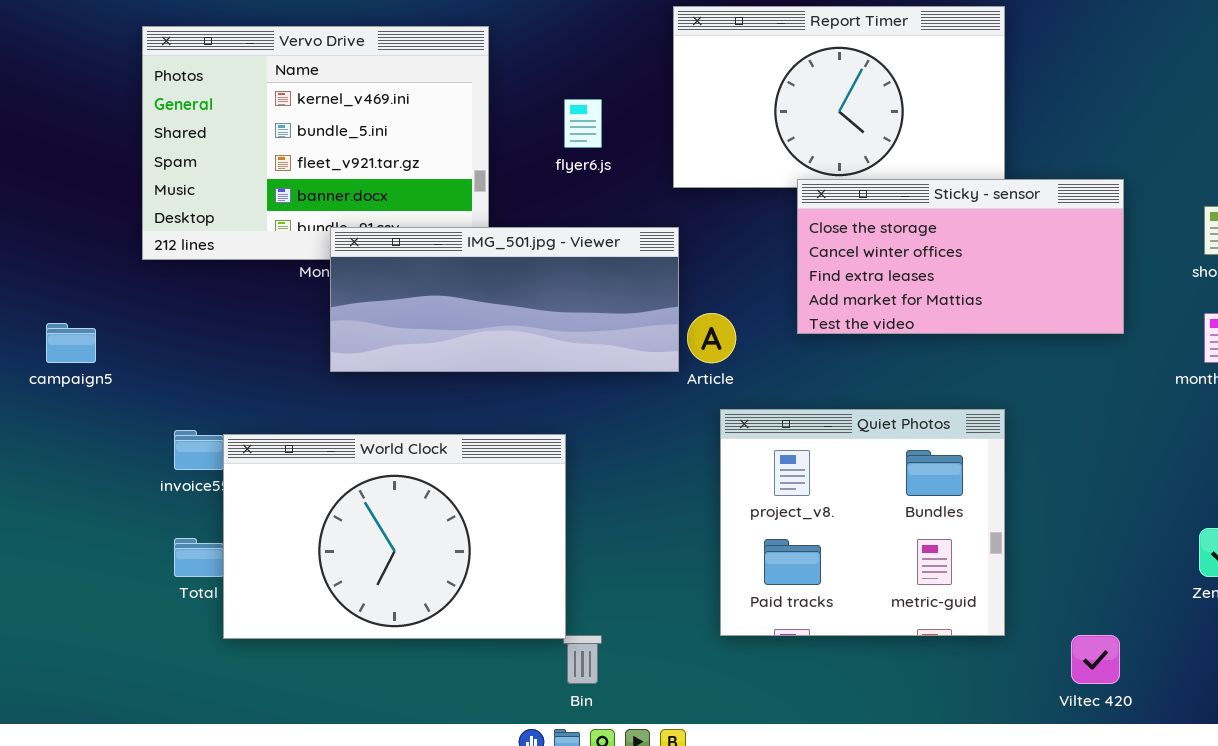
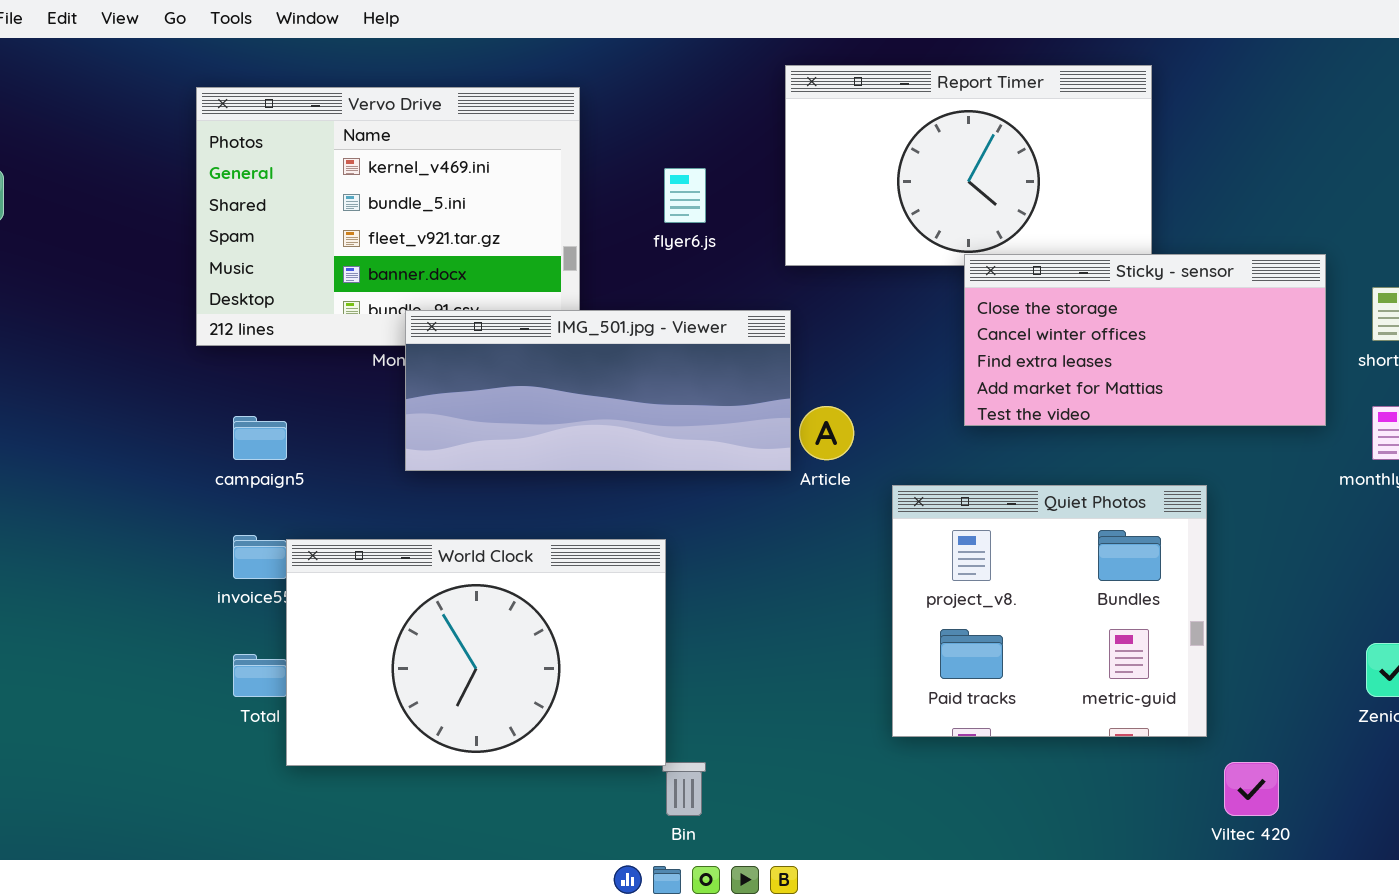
Sticky - sensor: [797,179,1124,334] -> [964,254,1326,426], moved
campaign5: [46,323,96,363] -> [233,416,287,460], moved
Quiet Photos: [720,409,1005,636] -> [892,485,1207,737], moved

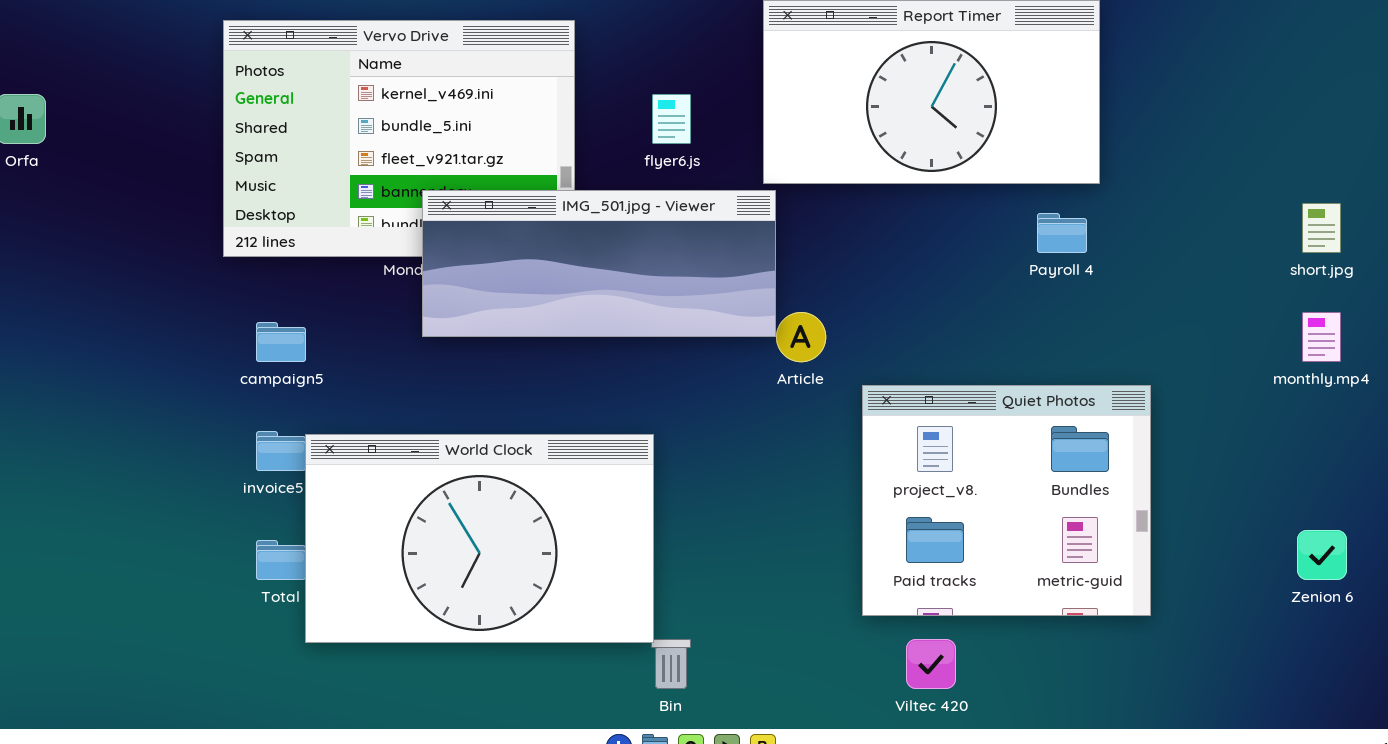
Sticky - sensor: [964,254,1326,426] -> none, closed
IMG_501.jpg - Viewer: [405,310,791,471] -> [422,190,776,337], moved
Viltec 420: [1224,762,1279,816] -> [906,639,956,689], moved

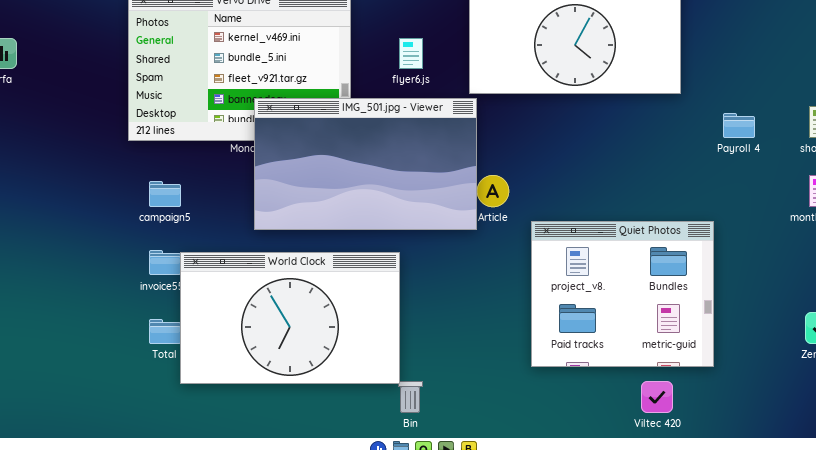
IMG_501.jpg - Viewer: [422,190,776,337] -> [254,98,477,230], resized
Payroll 4: [1037,213,1087,253] -> [723,113,755,138], moved
Viltec 420: [906,639,956,689] -> [641,381,673,413], moved

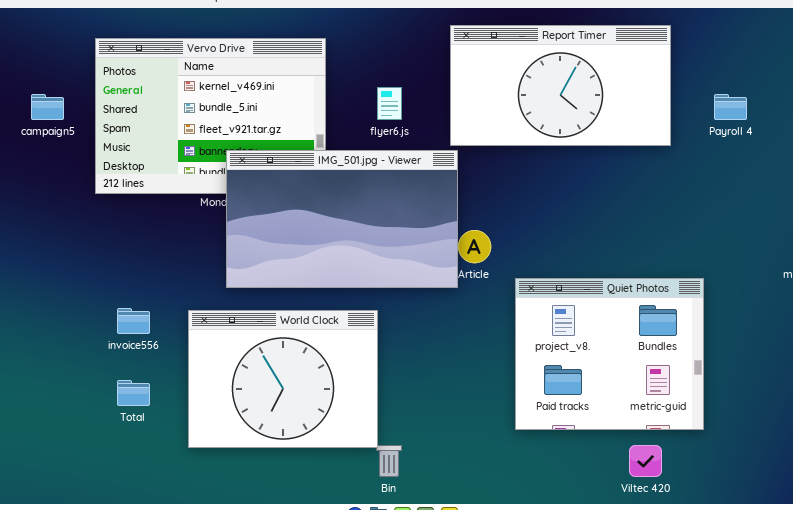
Payroll 4: [723,113,755,138] -> [714,94,747,120], moved
campaign5: [149,181,181,207] -> [31,94,64,120], moved
World Clock: [180,252,400,384] -> [188,310,378,448], resized

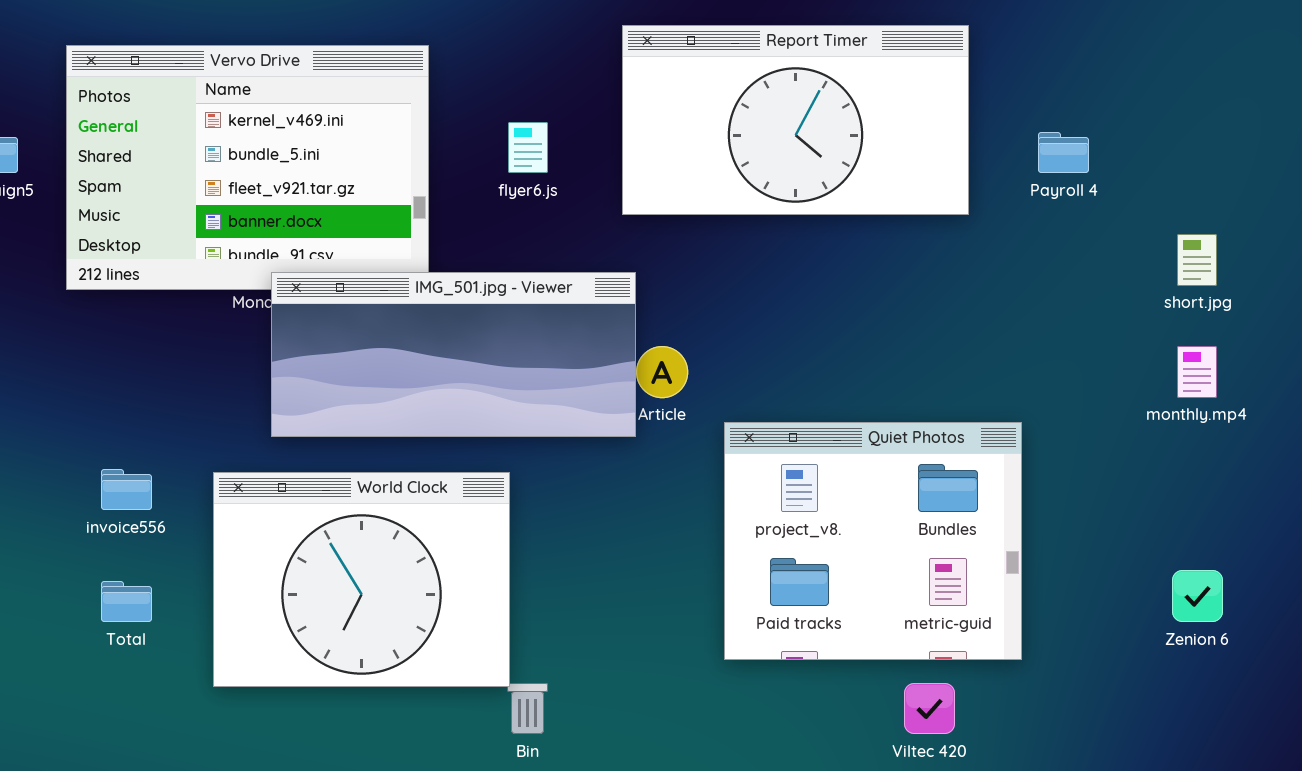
IMG_501.jpg - Viewer: [226,150,458,288] -> [271,272,636,437], resized

